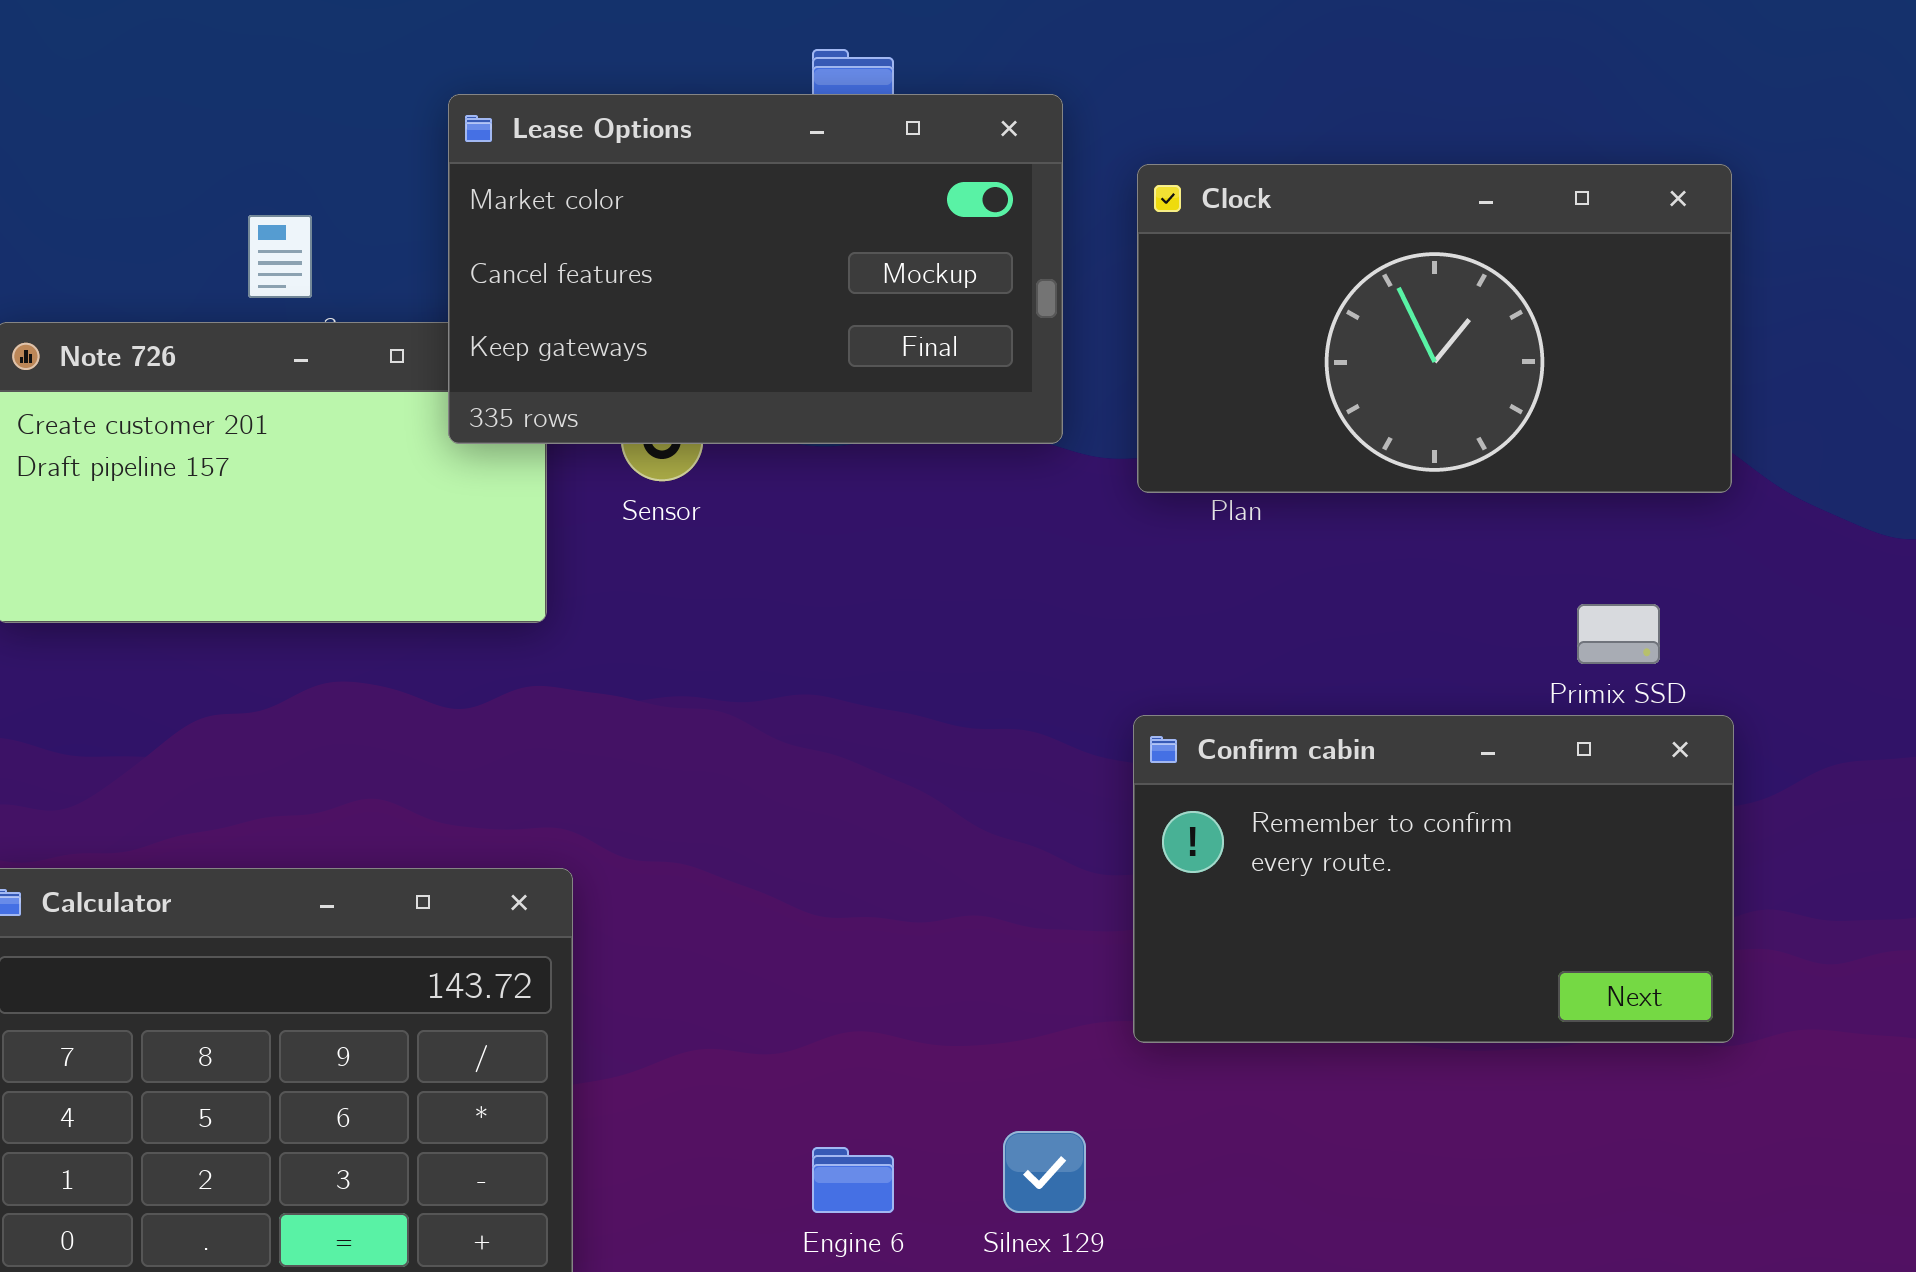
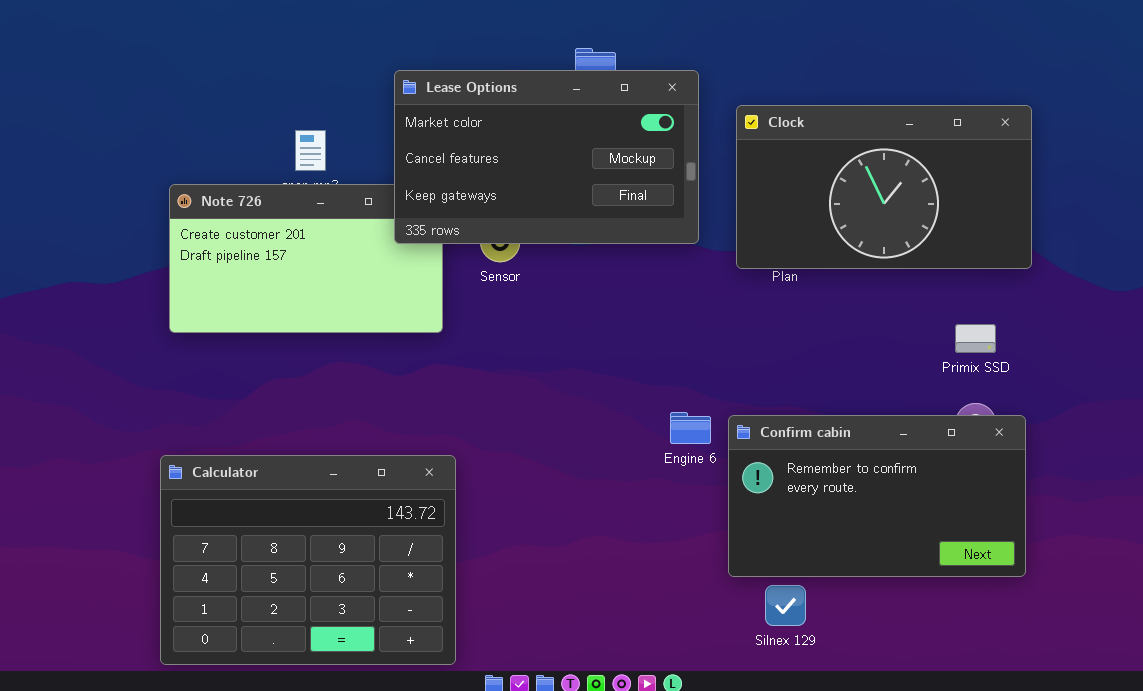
Confirm cabin: [1133,715,1734,1043] -> [728,415,1026,577], moved
Silnex 129: [1003,1131,1086,1213] -> [765,585,806,626], moved
Engine 6: [812,1147,894,1213] -> [670,412,711,444], moved

